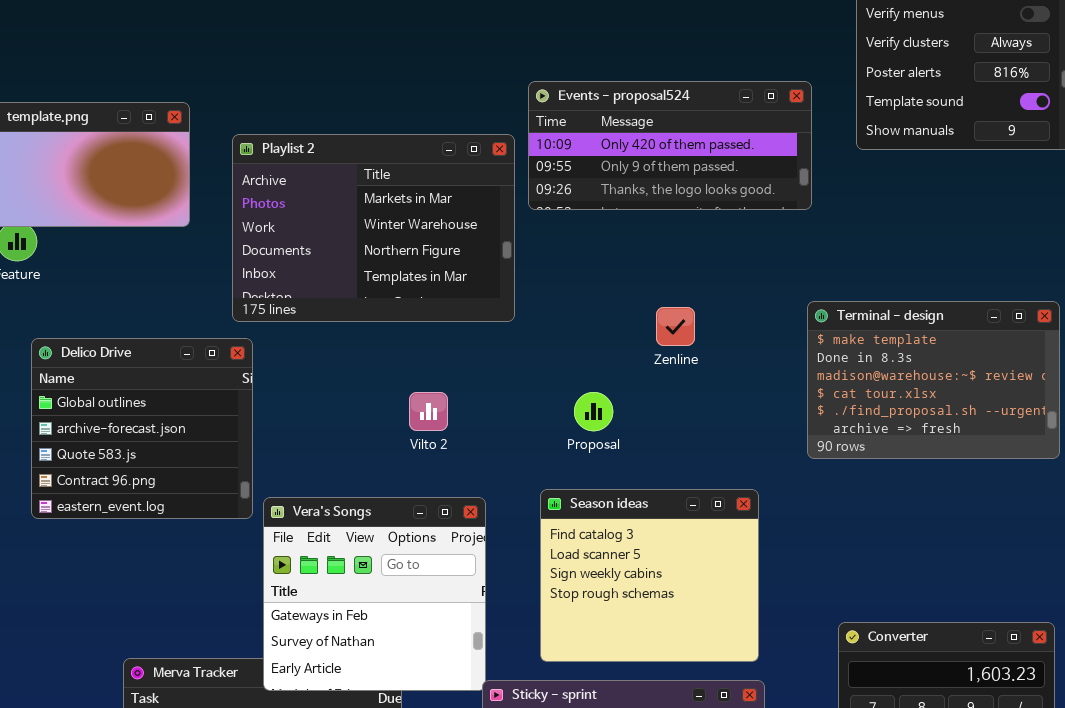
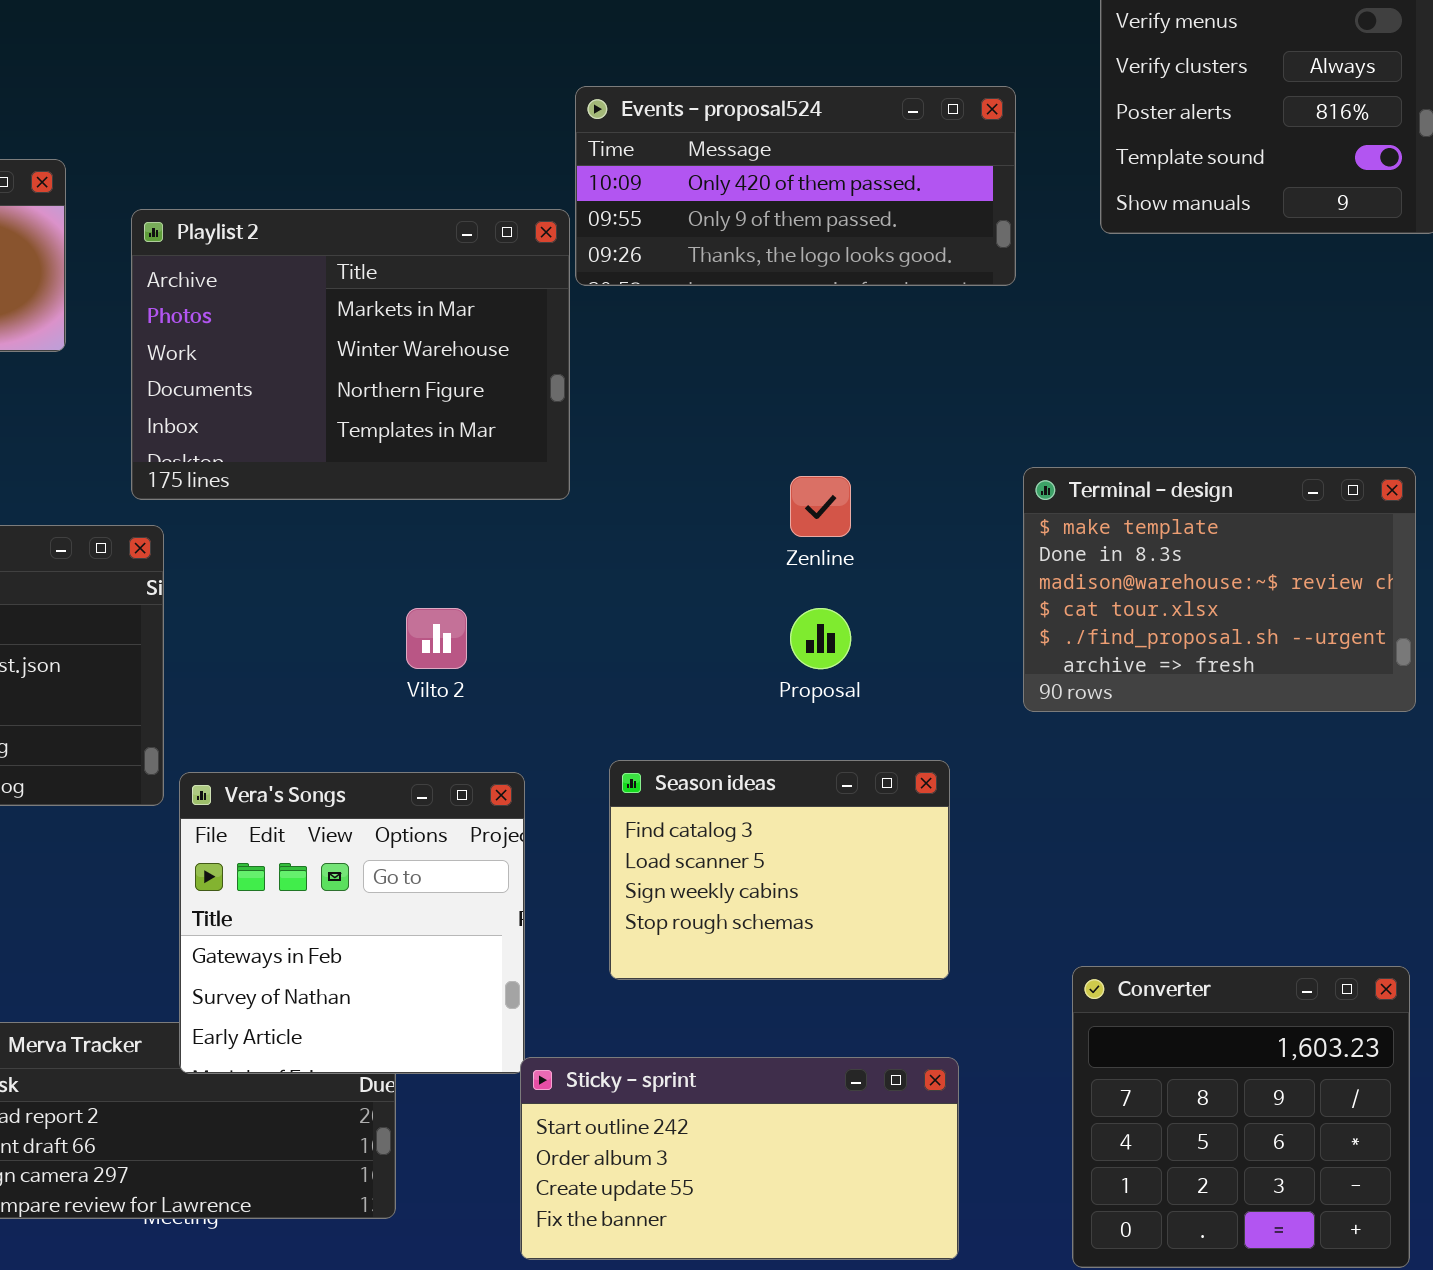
Events - proposal524: [528,81,812,210] -> [575,86,1016,286], moved
Proposal: [574,392,613,431] -> [790,608,851,669], moved
Season ideas: [540,489,759,662] -> [609,760,950,980], resized

